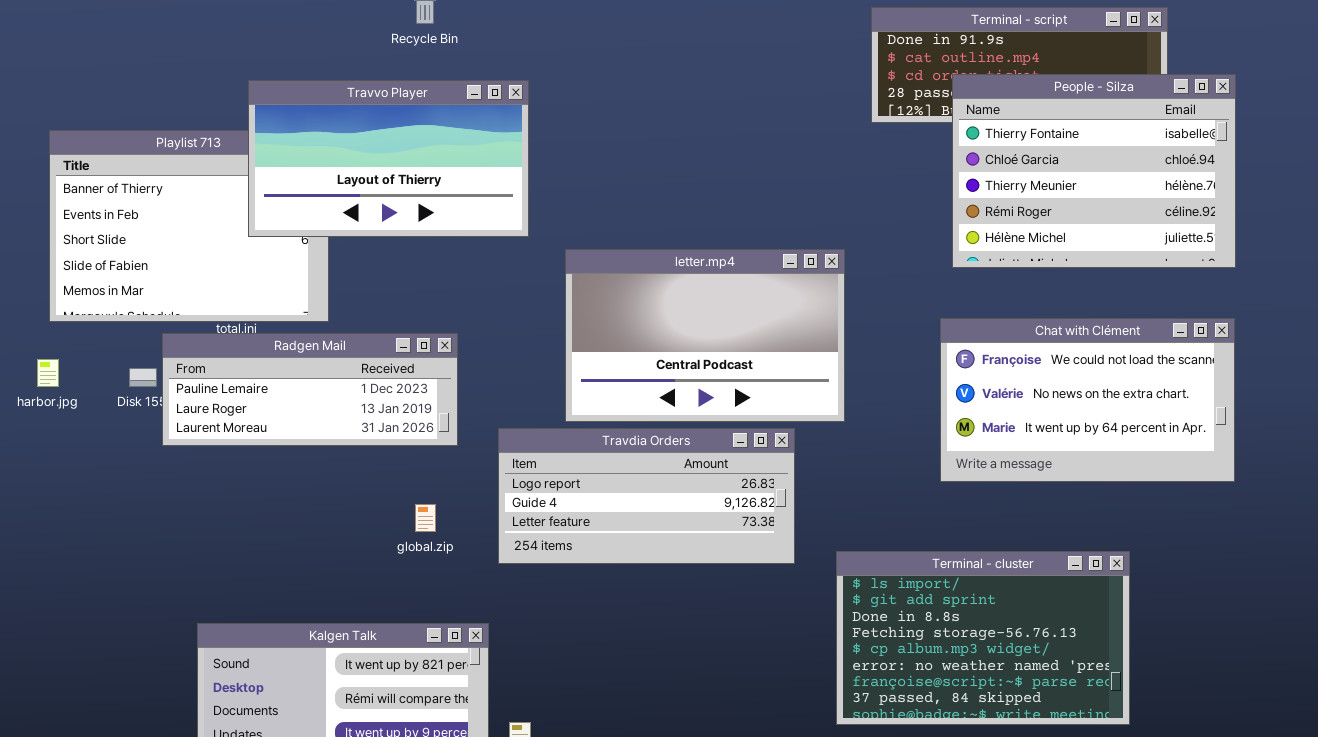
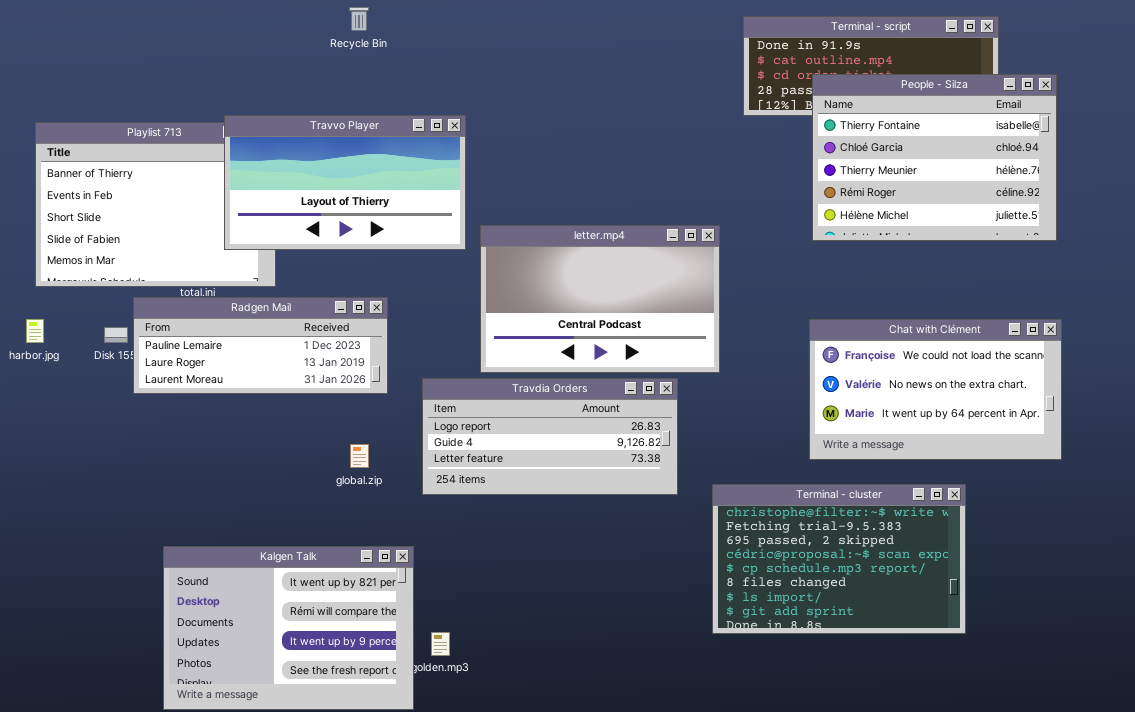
Travvo Player: [248,80,529,237] -> [224,115,466,250], moved
Chat with Clément: [940,318,1235,482] -> [809,319,1062,460], moved
Terminal - cluster: [836,551,1130,725] -> [712,484,966,634], scrolled up 6 rows

